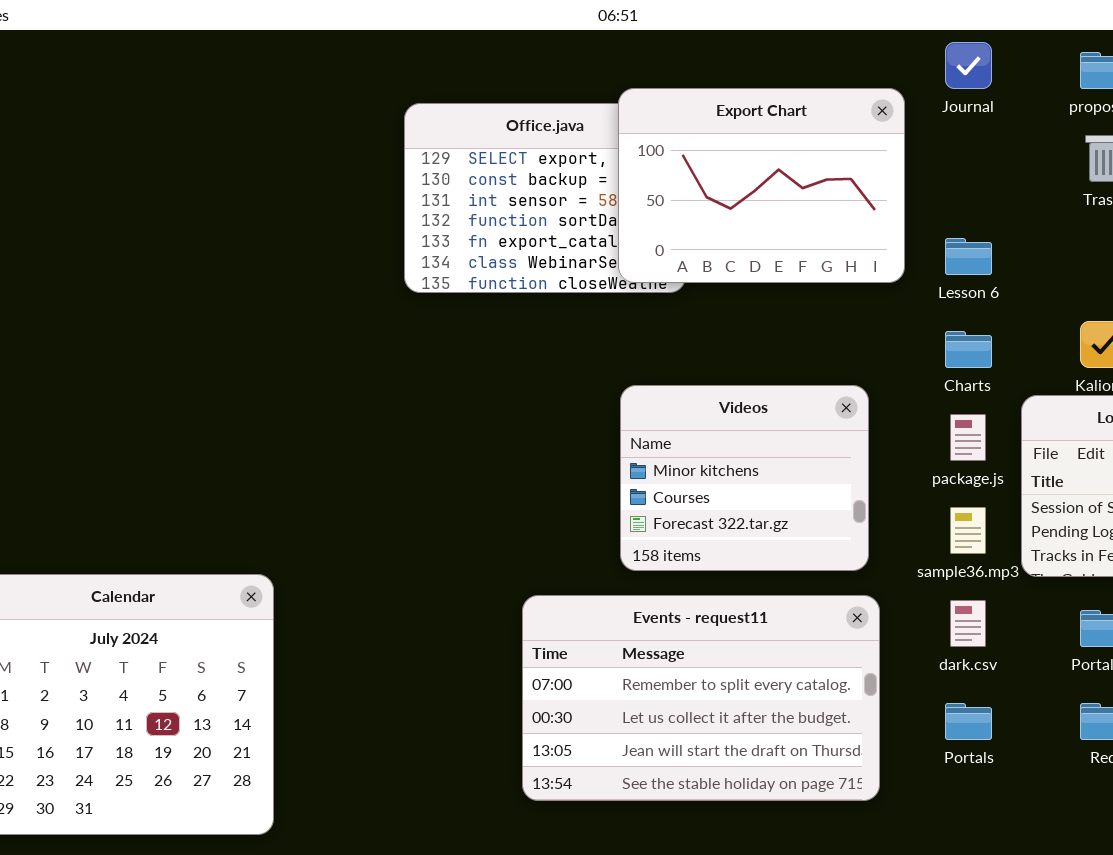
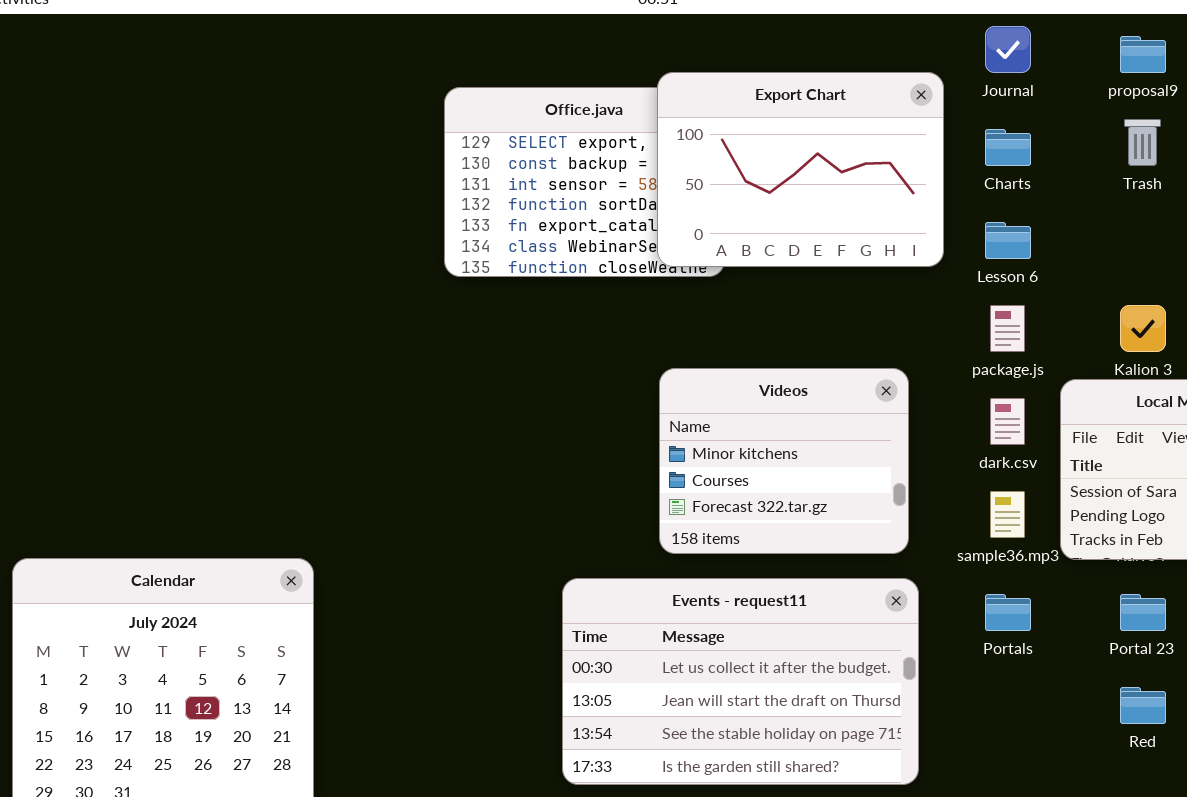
Charts: [945,331,992,368] -> [985,129,1031,166], moved
package.js: [950,414,986,461] -> [990,305,1025,352], moved
Events - request11: [522,595,880,801] -> [562,578,919,785], scrolled down 1 row
dark.csv: [950,600,986,647] -> [990,398,1025,445], moved
Portals: [945,703,992,740] -> [985,594,1031,631], moved

